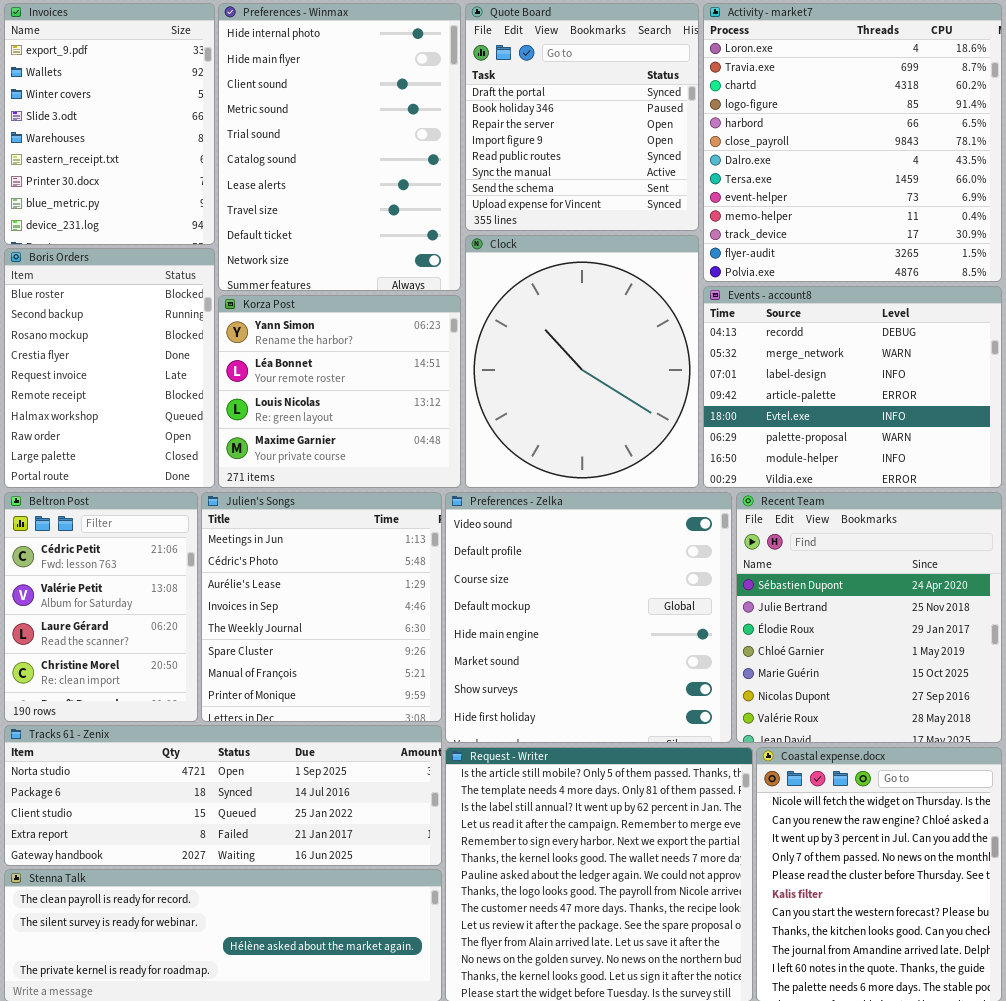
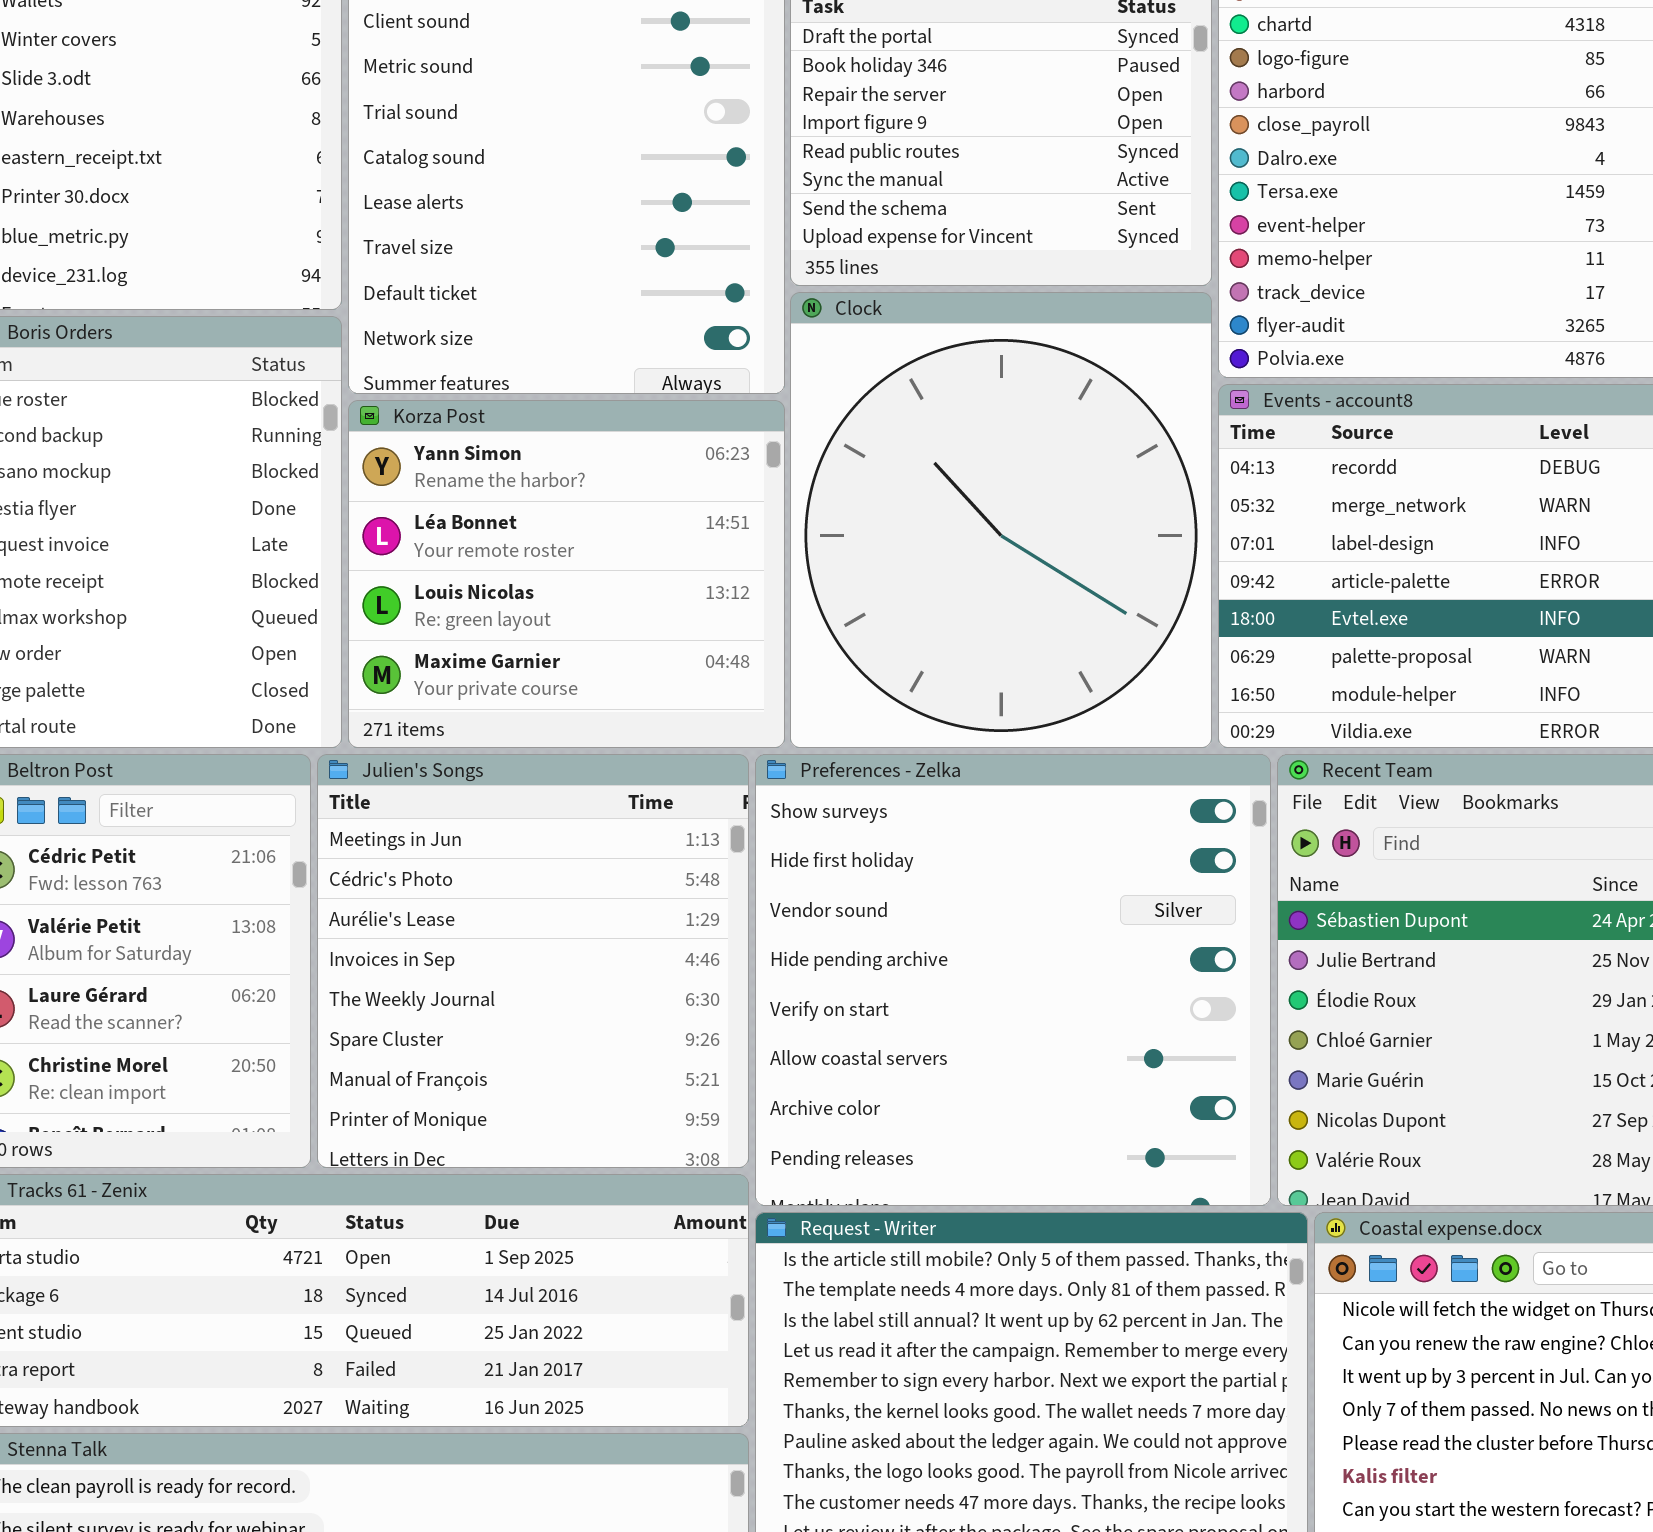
Preferences - Zelka: [445,492,732,743] -> [755,754,1271,1206], scrolled down 6 rows

